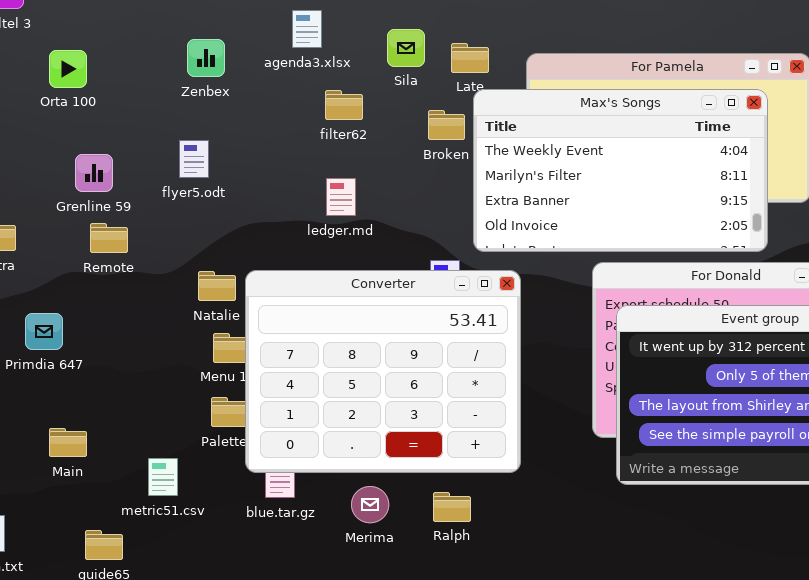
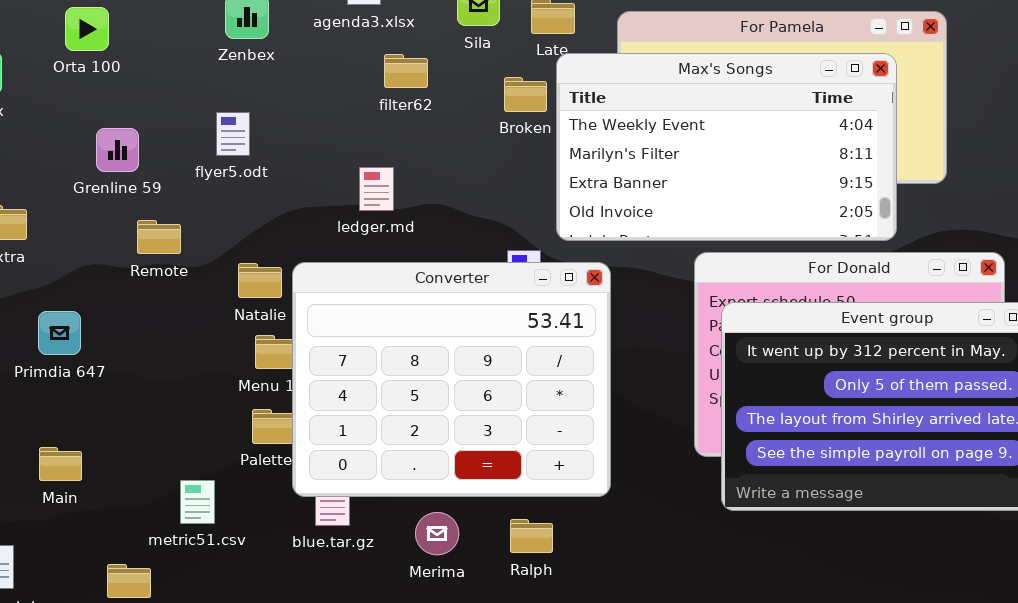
ledger.md: [326,178,356,216] -> [359,167,394,211], moved
Remote: [90,223,128,253] -> [137,220,181,254], moved
Main: [49,428,87,457] -> [39,447,82,481], moved

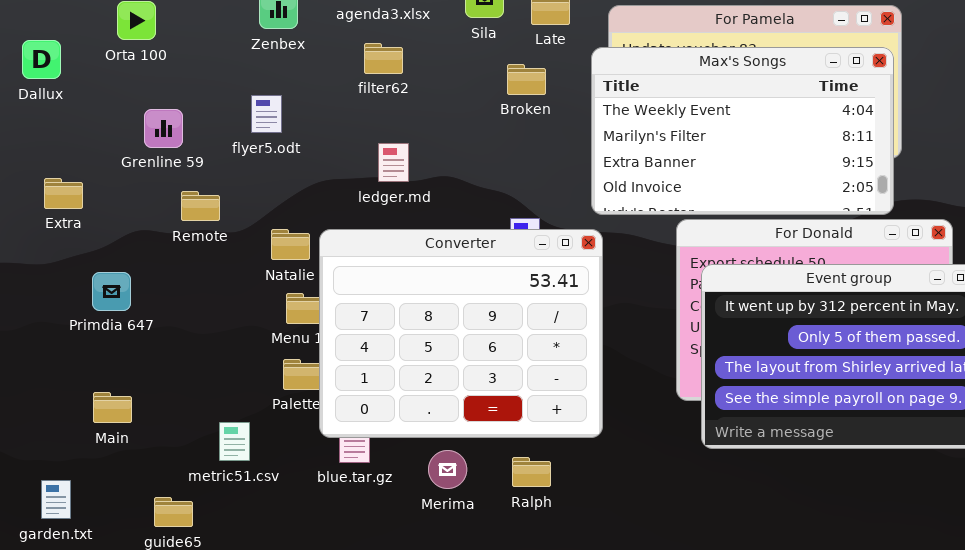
Max's Songs: [556,53,897,241] -> [591,47,894,215], moved
filter62: [384,54,428,88] -> [364,43,403,74], moved

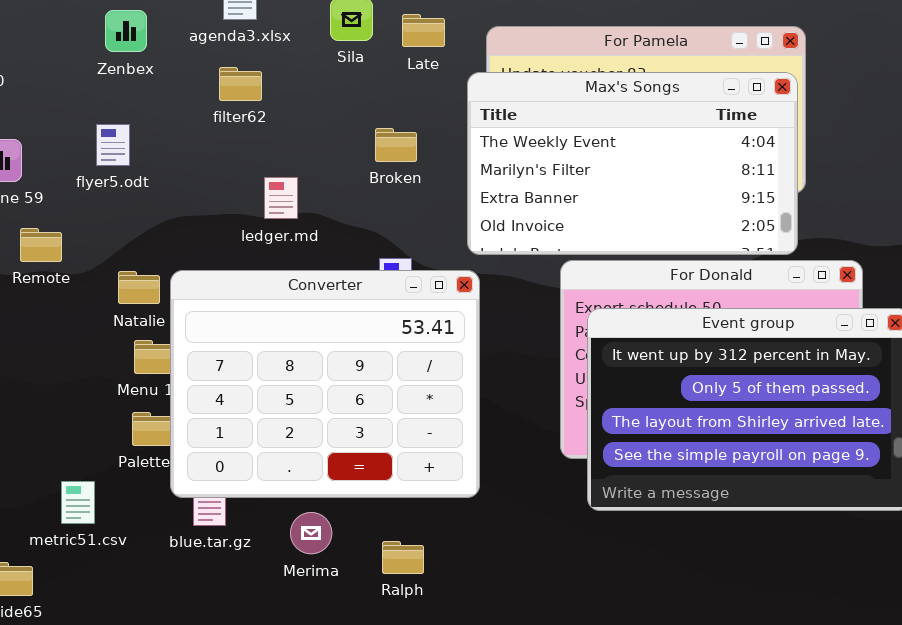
Broken: [507,64,546,95] -> [375,128,417,162], moved
ledger.md: [378,143,409,182] -> [264,177,298,219], moved
Ralph: [512,457,551,487] -> [382,541,424,574], moved

